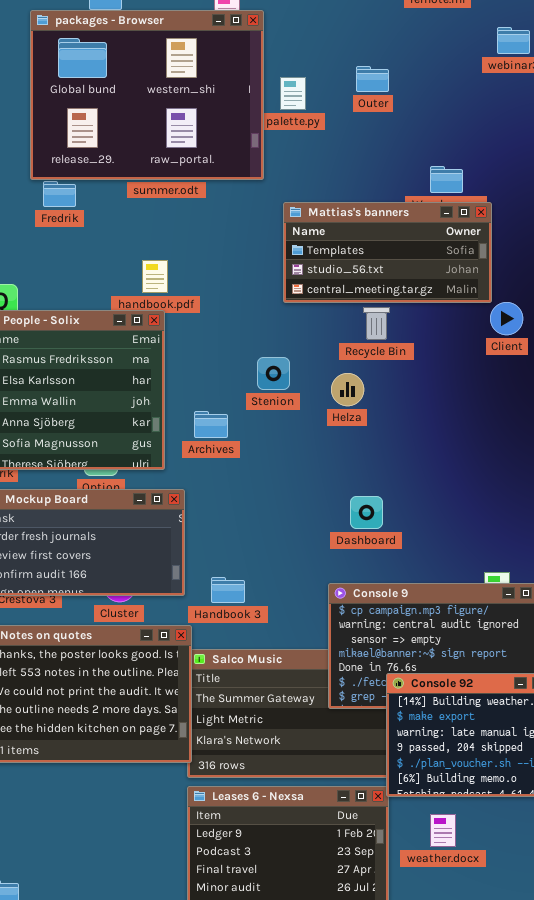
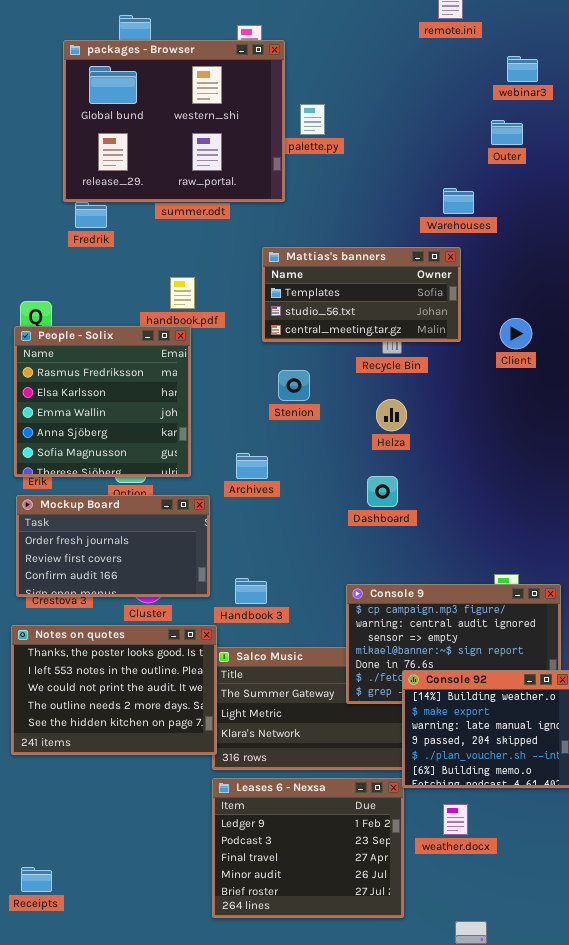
Outer: [356,66,389,92] -> [491,120,523,145], moved
Mattias's banners: [283,202,492,303] -> [262,247,461,342], moved
Helza: [331,373,364,406] -> [376,399,407,431], moved
Archives: [194,411,228,438] -> [236,453,268,479], moved
Dashboard: [350,496,383,529] -> [367,476,398,507], moved

